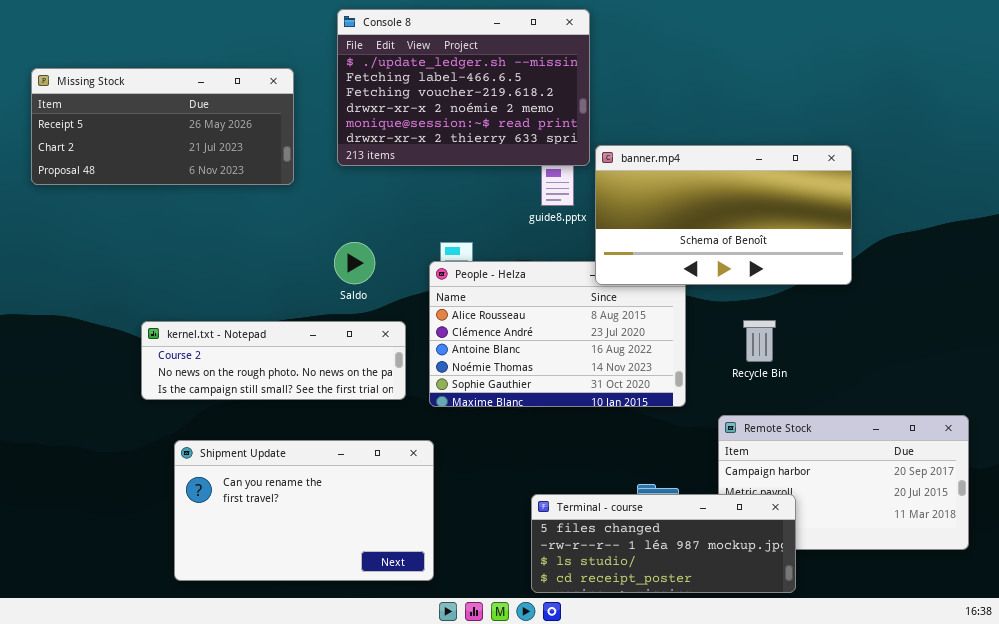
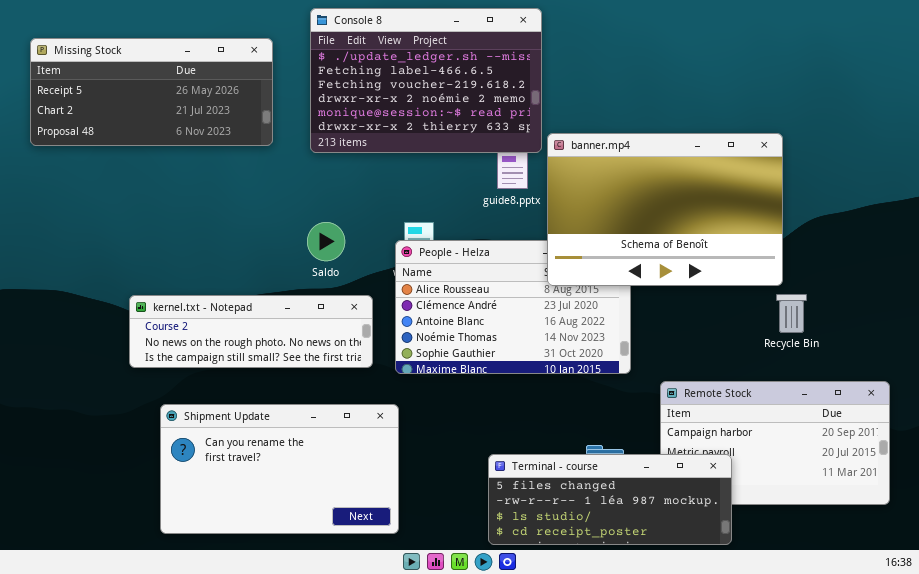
Missing Stock: [31,68,294,185] -> [30,38,273,146], moved
banner.mp4: [595,145,852,285] -> [547,133,783,286], resized
Recycle Bin: [743,320,776,362] -> [776,294,807,333], moved

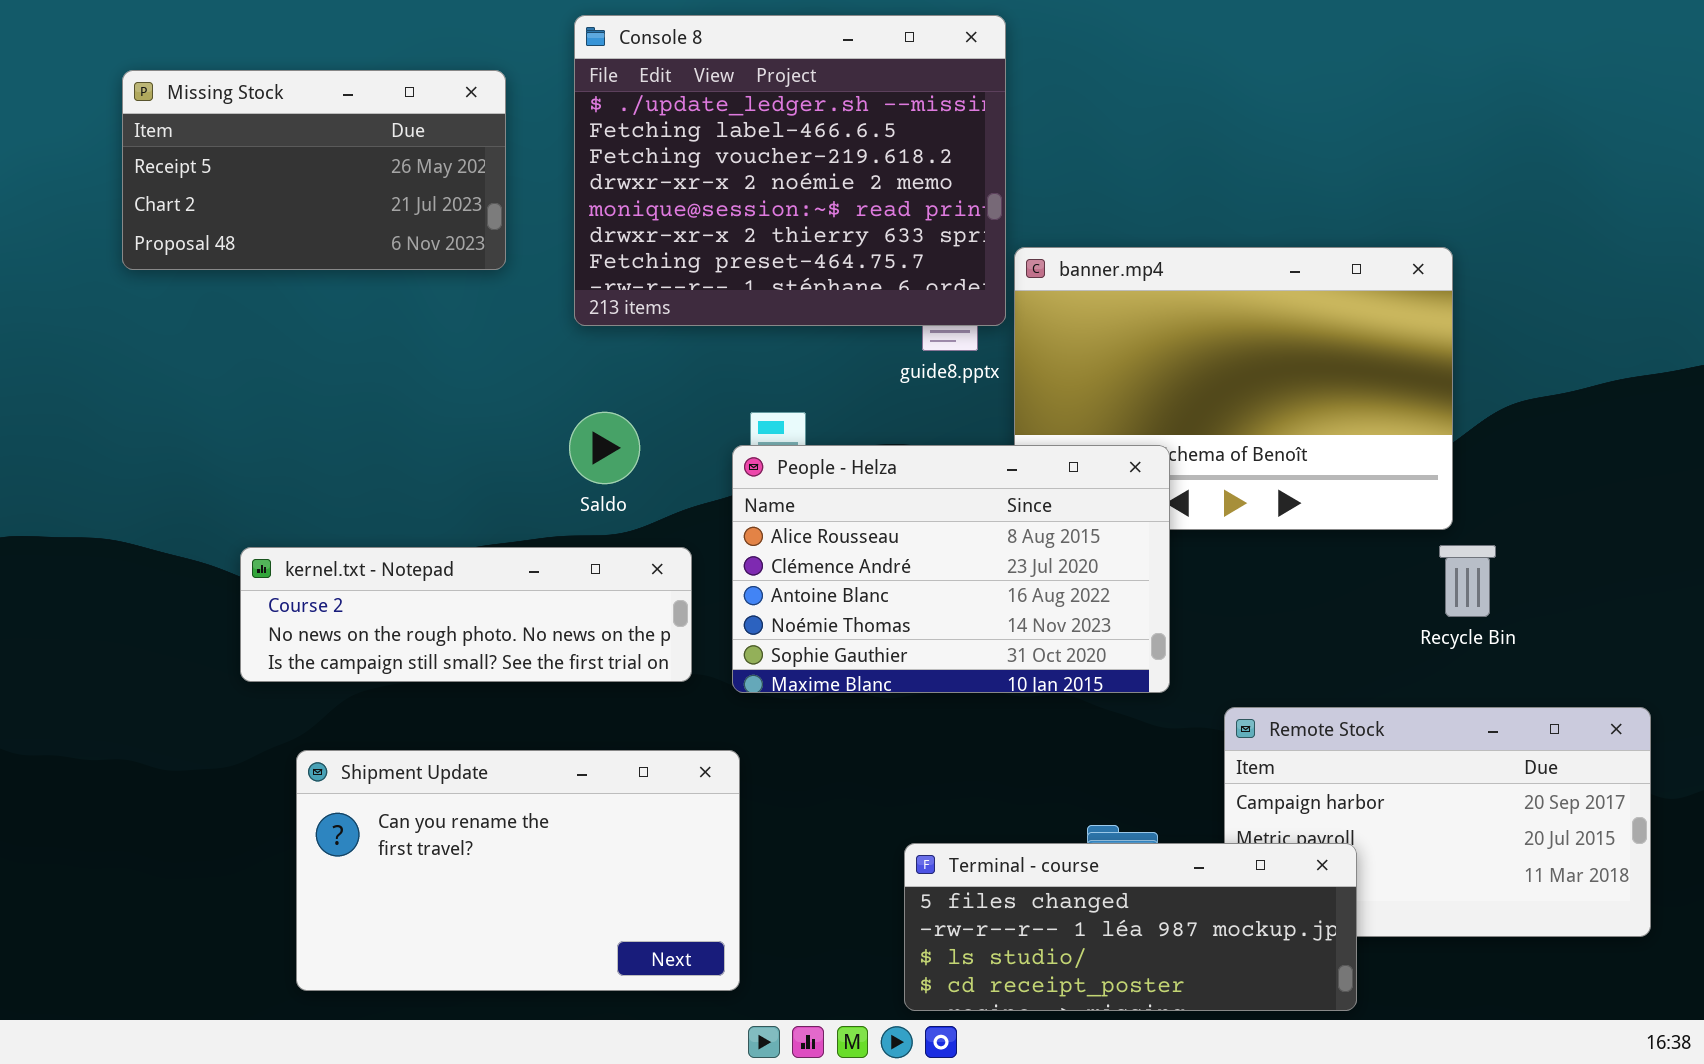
Console 8: [310,8,542,153] -> [574,15,1006,326], resized
Missing Stock: [30,38,273,146] -> [122,70,506,270], resized
People - Helza: [395,240,631,374] -> [732,445,1170,693], raised

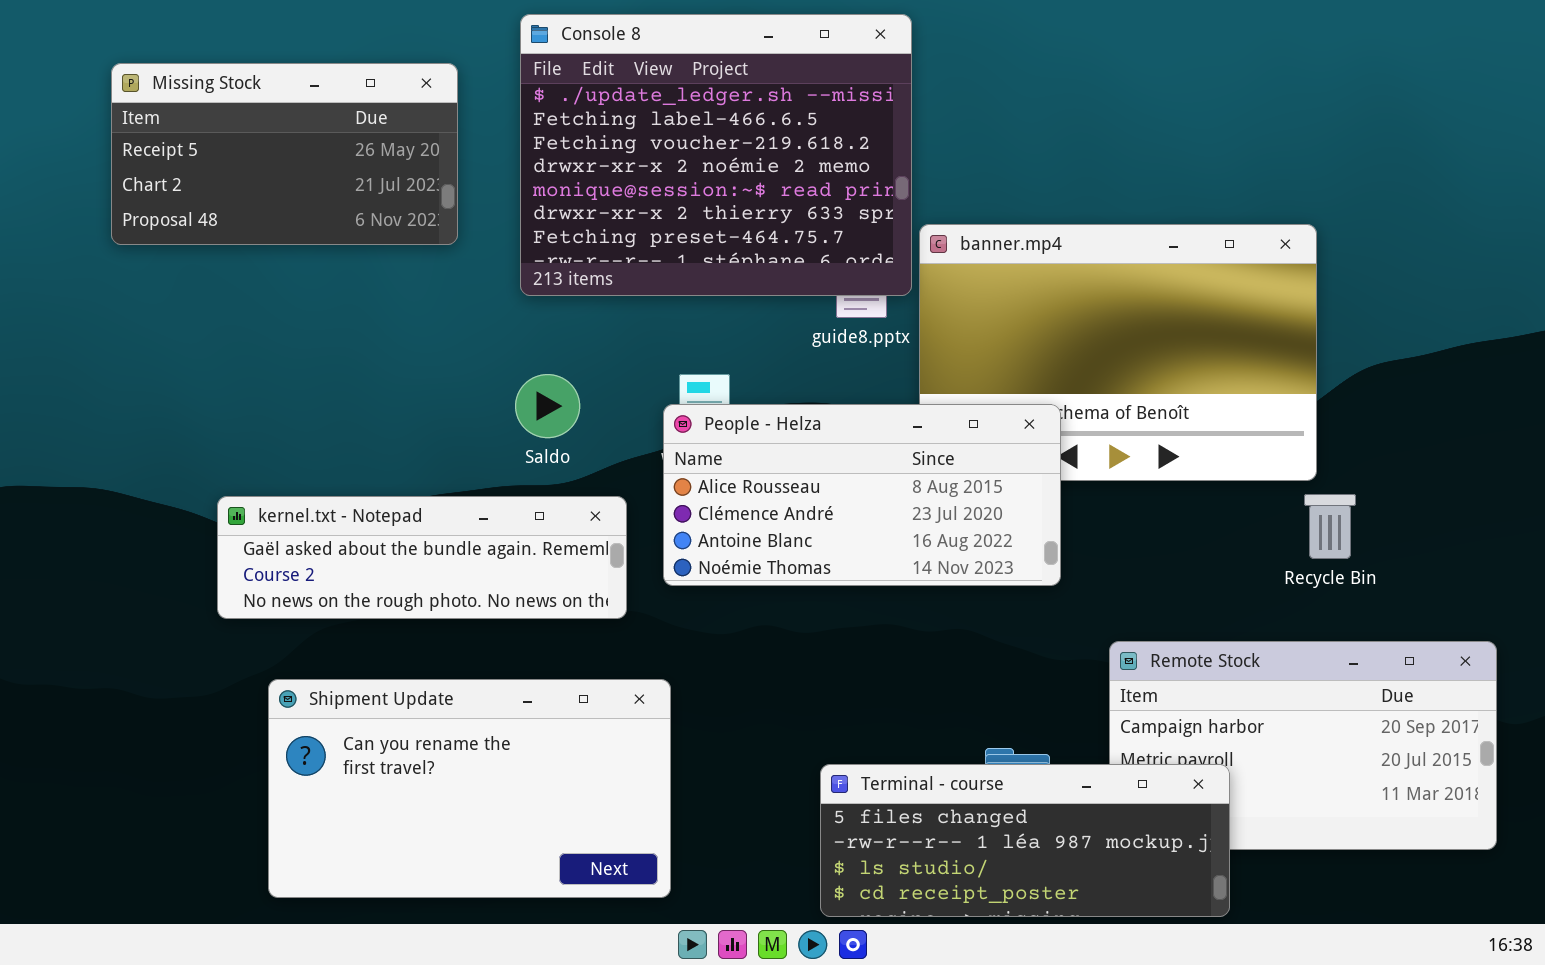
People - Helza: [732,445,1170,693] -> [663,404,1061,586], resized
kernel.txt - Notepad: [240,547,692,682] -> [217,496,627,619], scrolled up 1 row

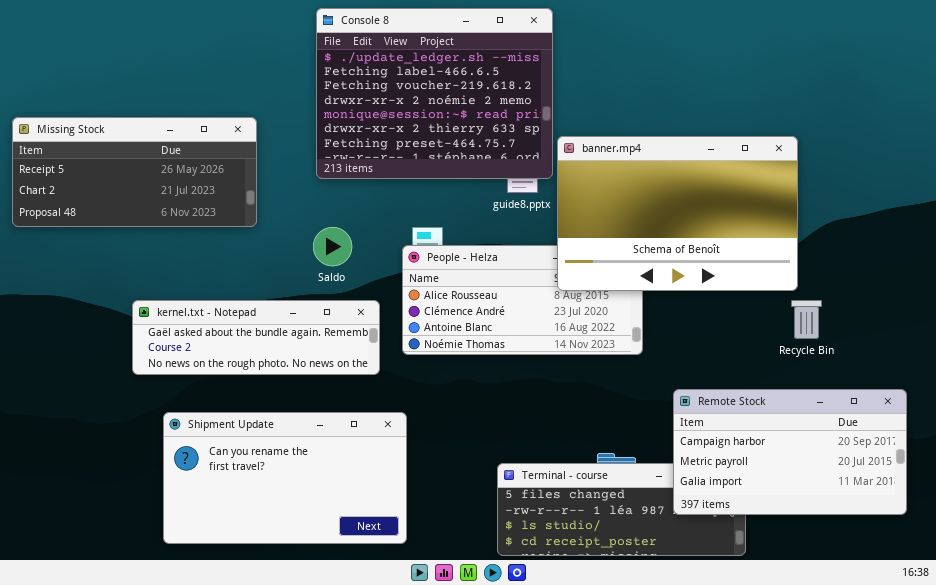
Missing Stock: [111,63,458,245] -> [12,117,257,227], moved, resized
banner.mp4: [919,224,1317,481] -> [557,136,798,291], raised
Remote Stock: [1109,641,1497,850] -> [673,389,907,515], raised

